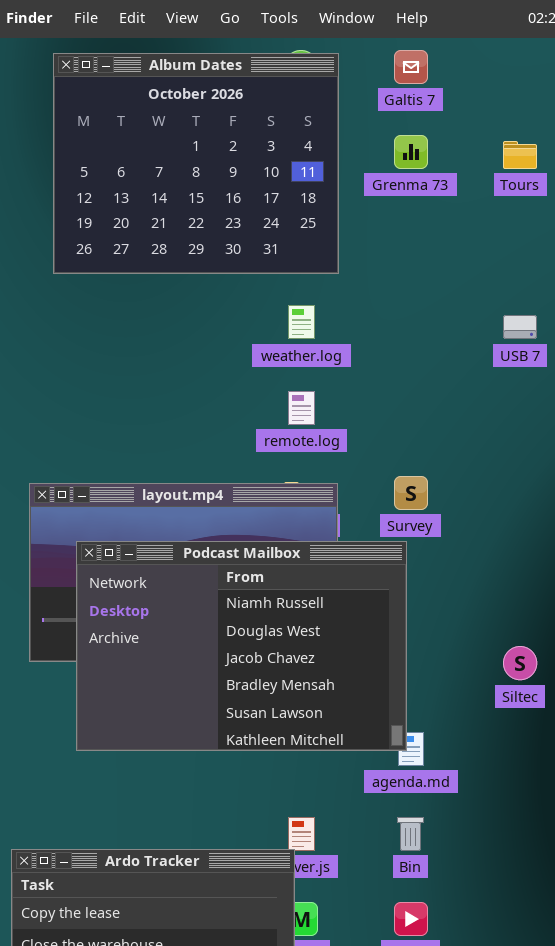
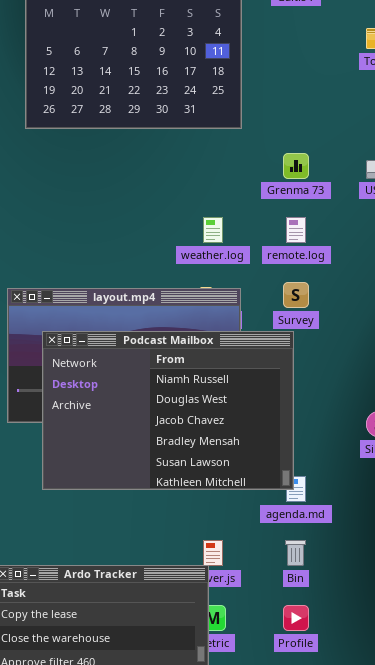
Grenma 73: [394,135,428,169] -> [283,153,309,179], moved
weather.log: [288,305,315,339] -> [203,217,223,243], moved
remote.log: [288,391,315,425] -> [286,217,306,243], moved

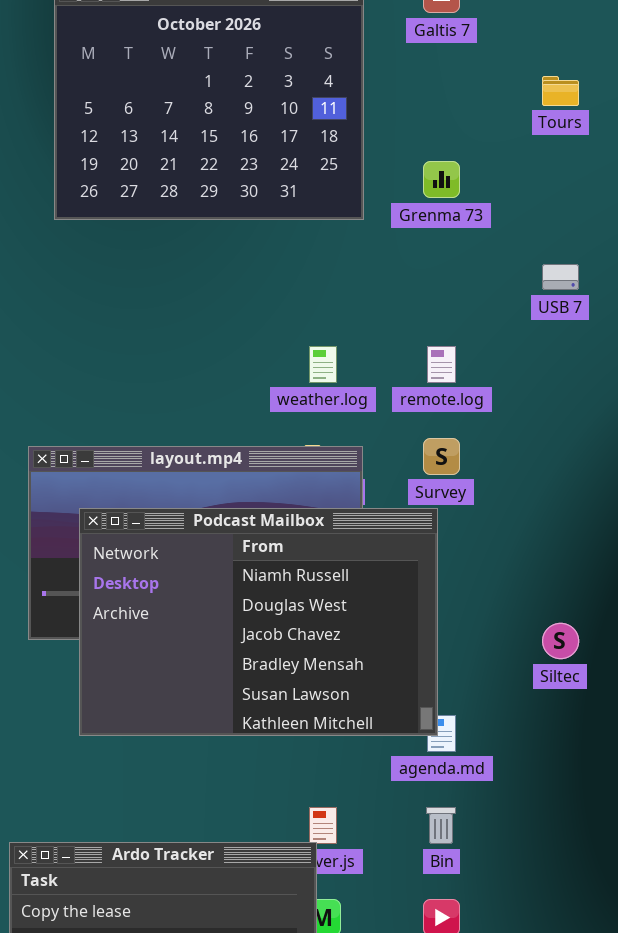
Grenma 73: [283,153,309,179] -> [423,161,460,198], moved

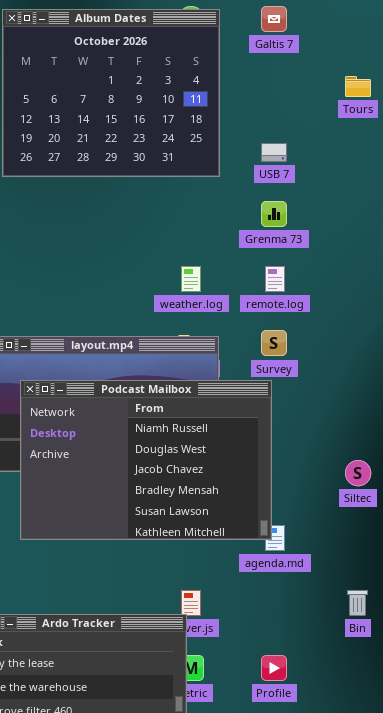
Grenma 73: [423,161,460,198] -> [261,201,287,227], moved
USB 7: [542,264,579,290] -> [261,143,287,162], moved
Bin: [426,807,456,844] -> [347,590,368,616], moved

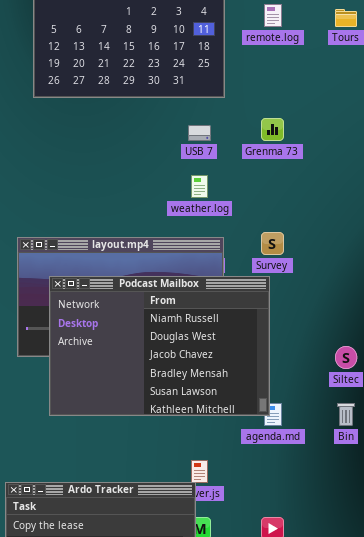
USB 7: [261,143,287,162] -> [188,125,211,141], moved
remote.log: [265,266,285,292] -> [264,4,282,27], moved
Bin: [347,590,368,616] -> [337,403,355,426], moved

